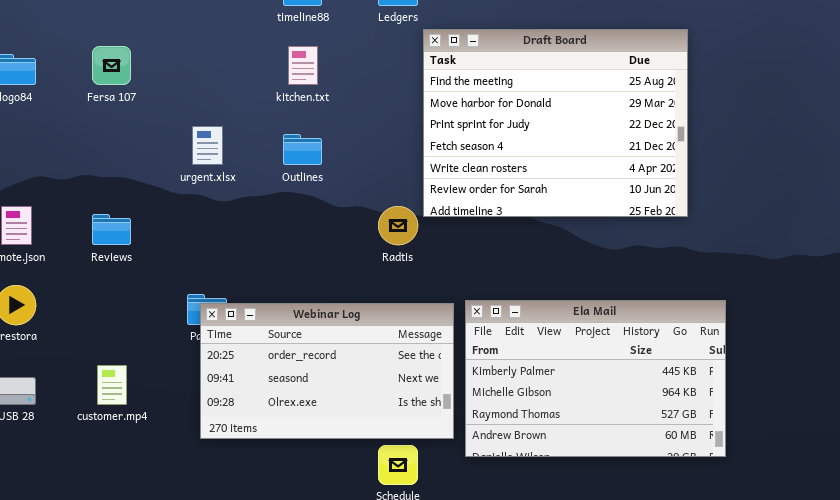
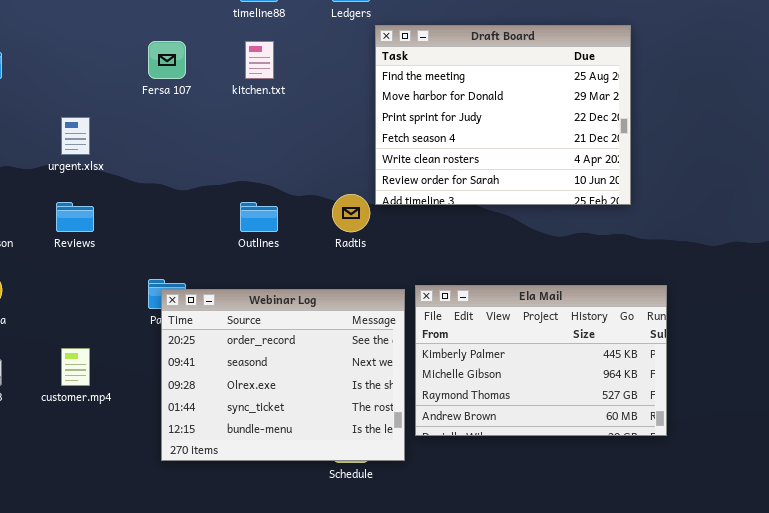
Fersa 107: [92,46,131,85] -> [148,41,186,79], moved
urgent.xlsx: [192,126,223,165] -> [61,117,90,155], moved
Outlines: [283,134,322,165] -> [240,202,278,232], moved
Webinar Log: [200,303,454,439] -> [161,289,405,461], resized

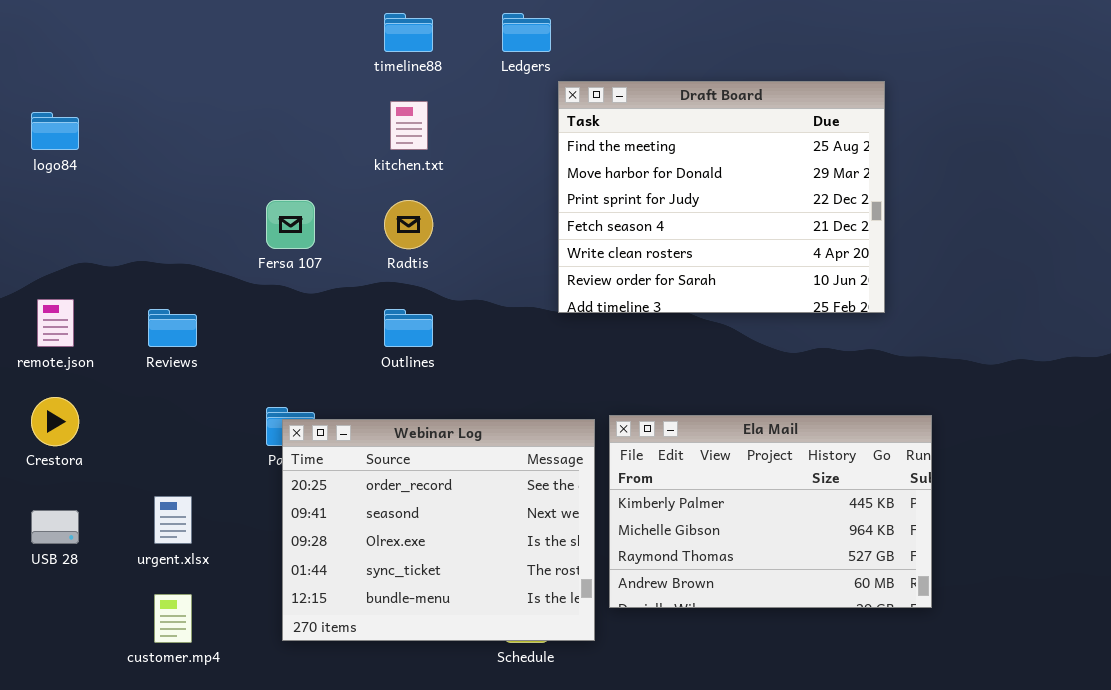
Fersa 107: [148,41,186,79] -> [266,200,315,249], moved
urgent.xlsx: [61,117,90,155] -> [154,496,192,544], moved
Radtis: [332,194,370,232] -> [384,200,433,249], moved
customer.mp4: [61,348,90,386] -> [154,594,192,643], moved

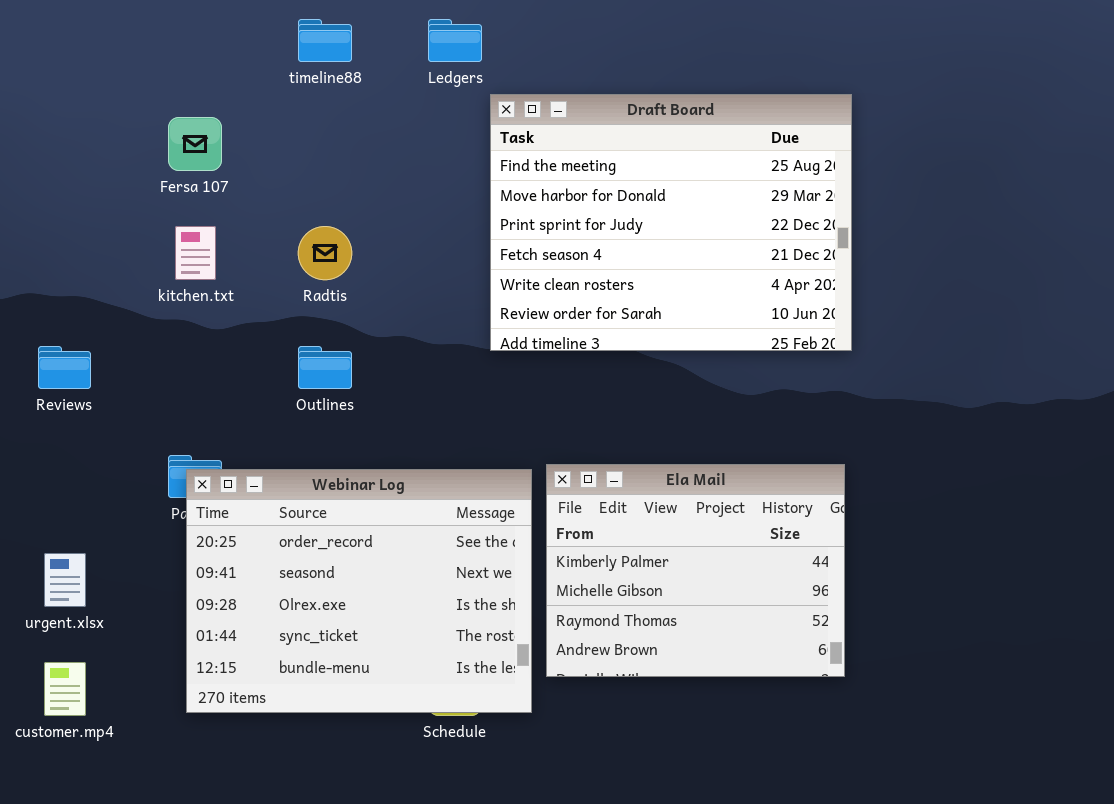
kitchen.txt: [390,101,428,150] -> [175,226,216,280], moved
Fersa 107: [266,200,315,249] -> [168,117,222,171], moved
Ela Mail: [609,415,932,608] -> [546,464,845,677], resized

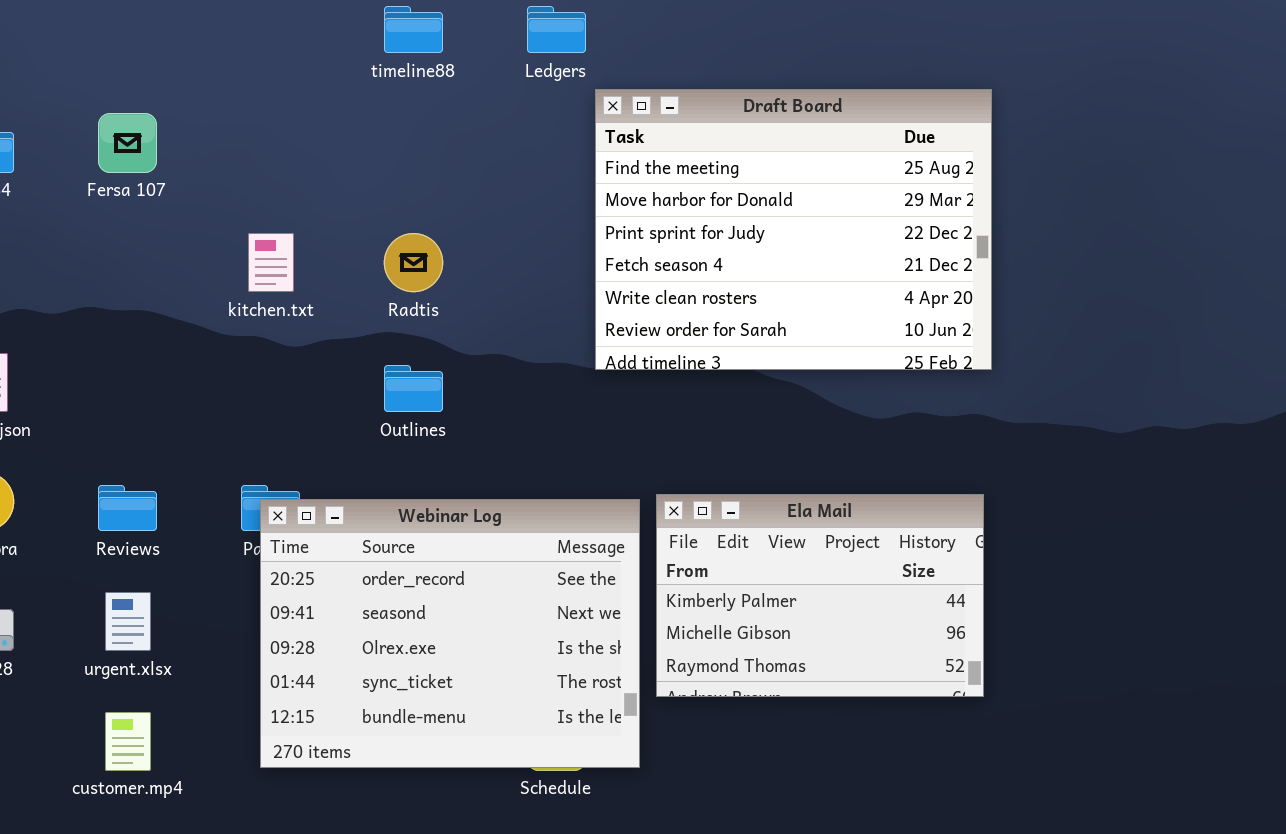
Fersa 107: [168,117,222,171] -> [98,113,157,173], moved
Reviews: [38,346,91,389] -> [98,485,157,531], moved
Ela Mail: [546,464,845,677] -> [656,494,984,697], resized

